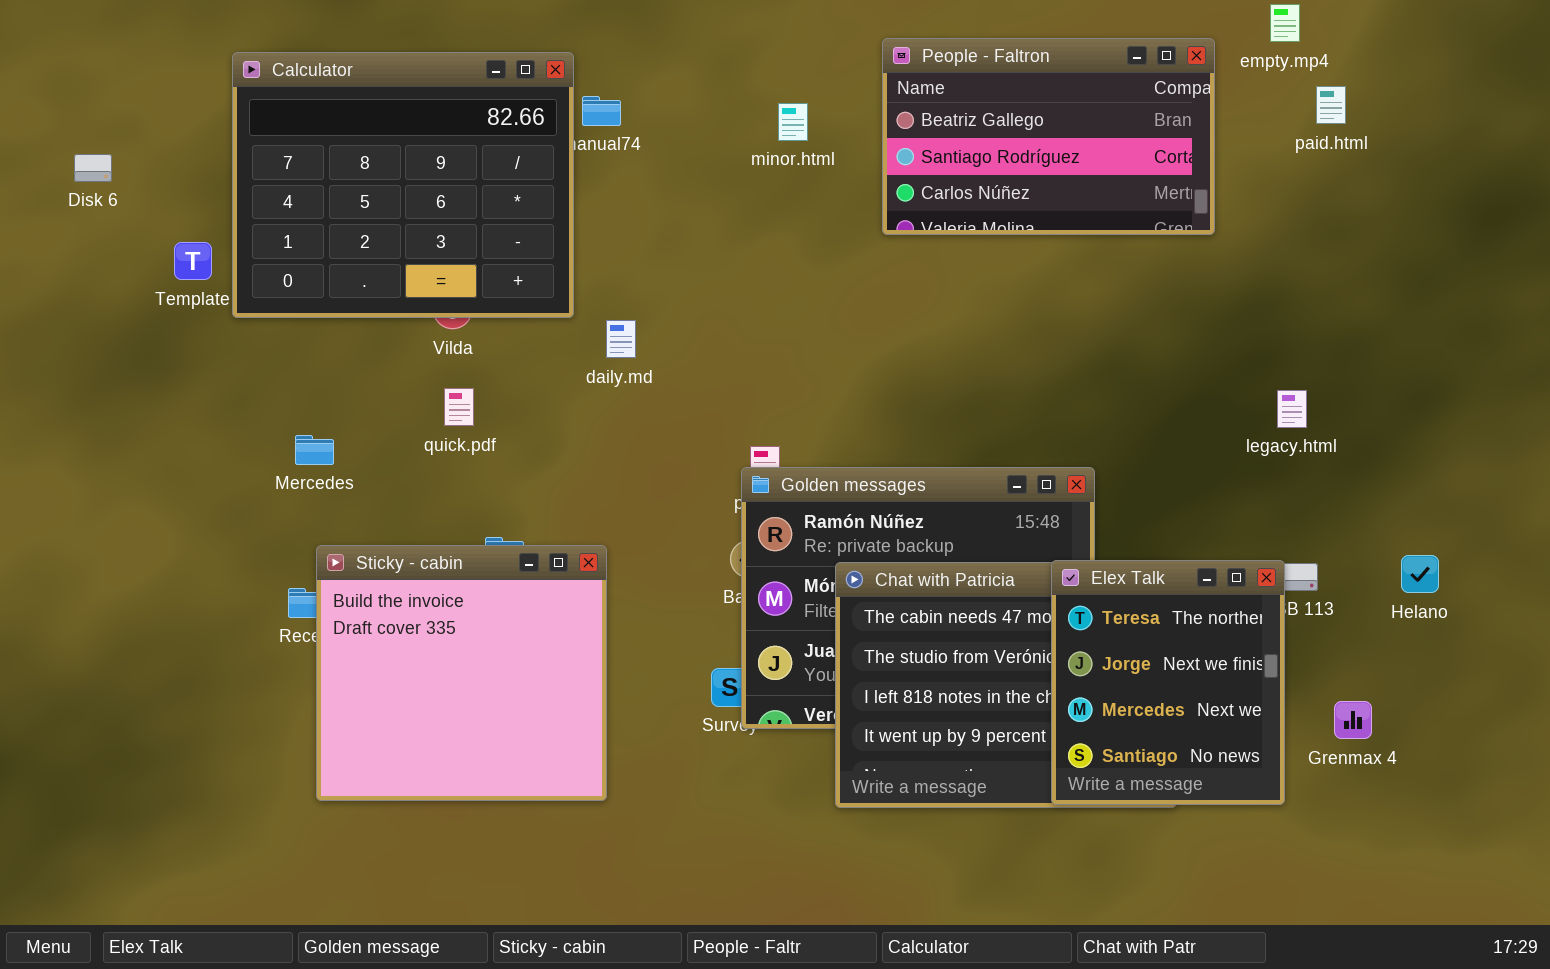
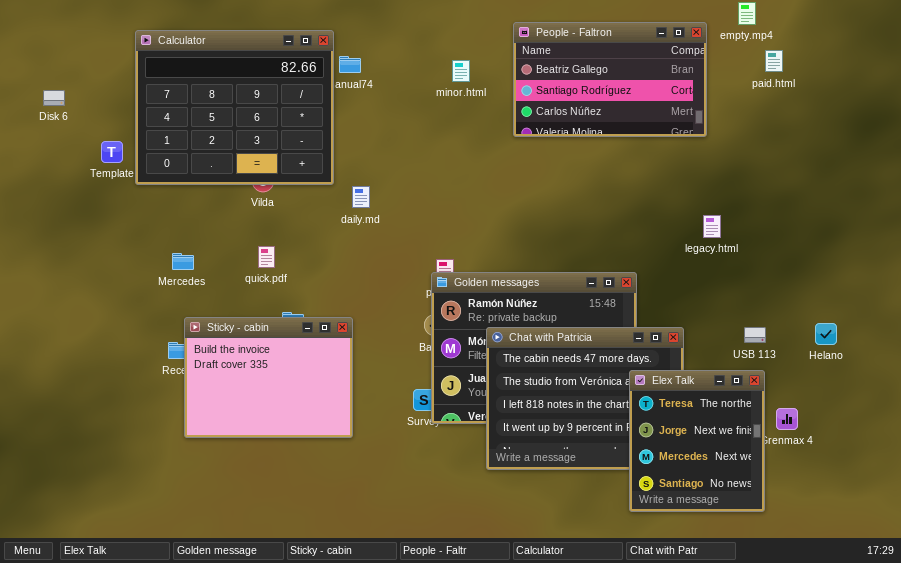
quick.pdf: [444,388,474,426] -> [258,246,275,268], moved
legacy.html: [1277,390,1307,428] -> [703,215,721,238], moved
Sticky - cabin: [316,545,607,801] -> [184,317,353,438], resized
Elex Talk: [1051,560,1285,805] -> [629,370,765,512], moved

